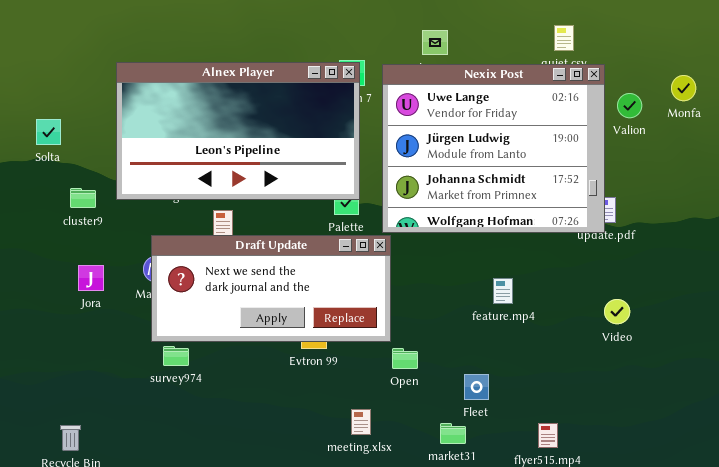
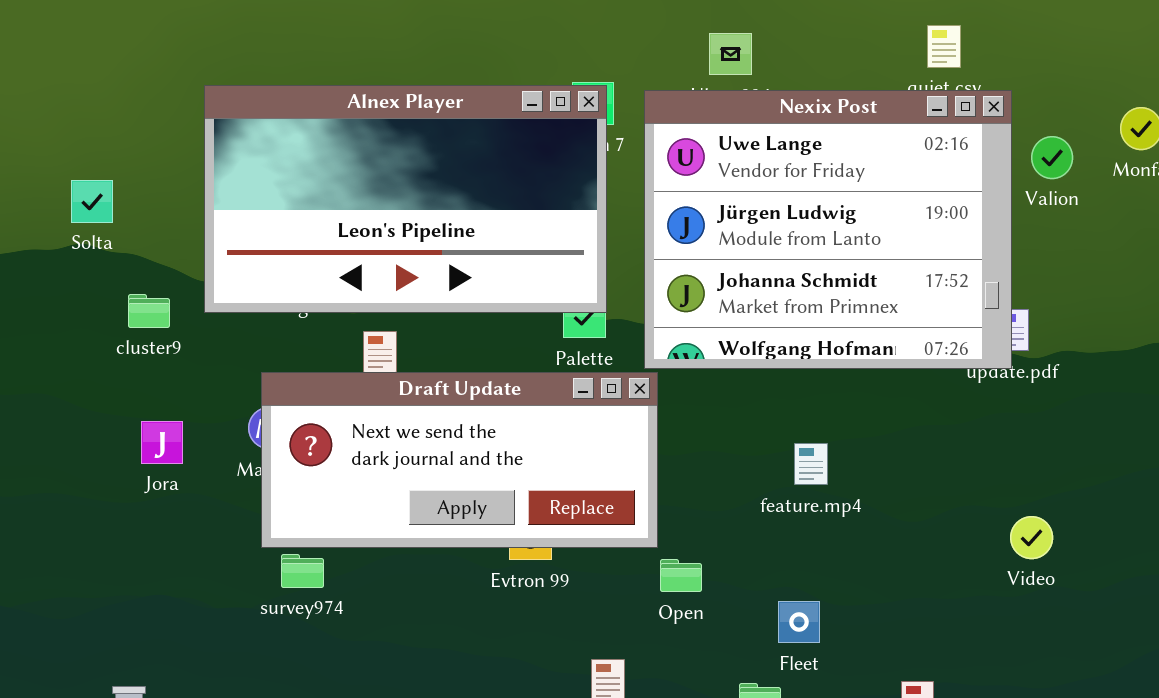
feature.mp4: [493,278,513,304] -> [794,443,828,485], moved
Video: [604,299,630,324] -> [1010,516,1053,559], moved

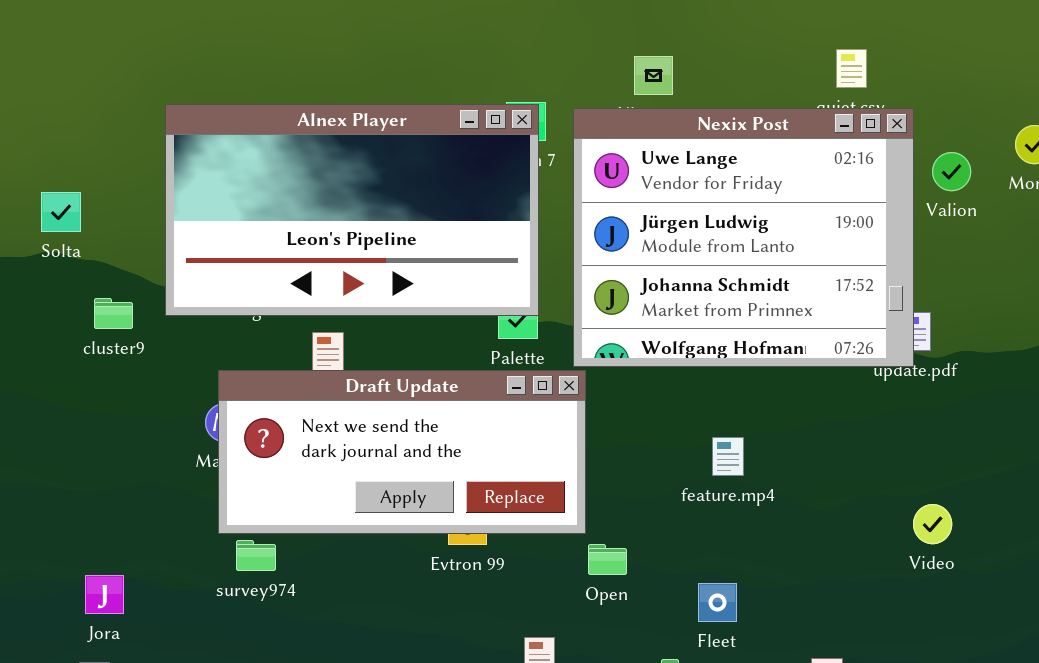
Jora: [141,421,183,464] -> [85,575,124,614], moved

